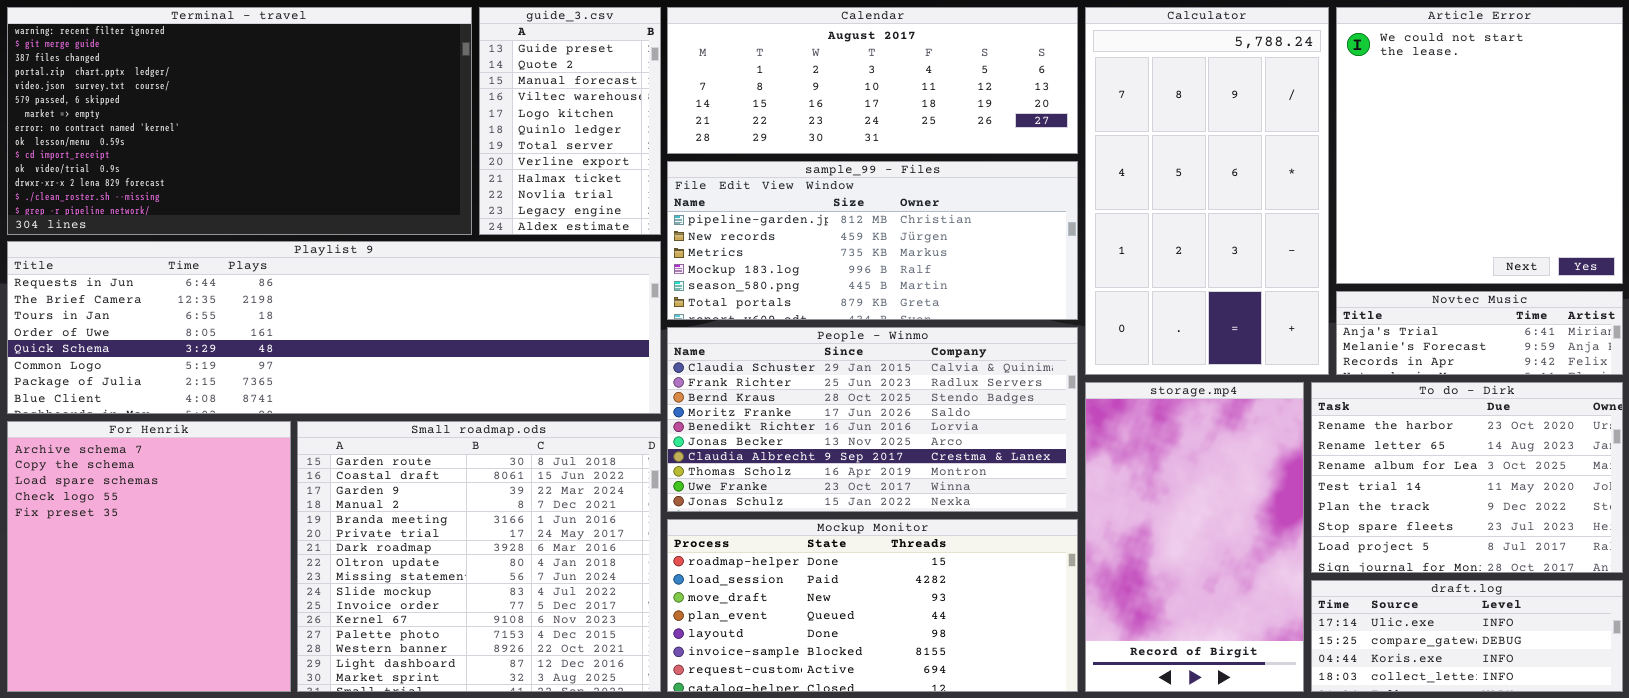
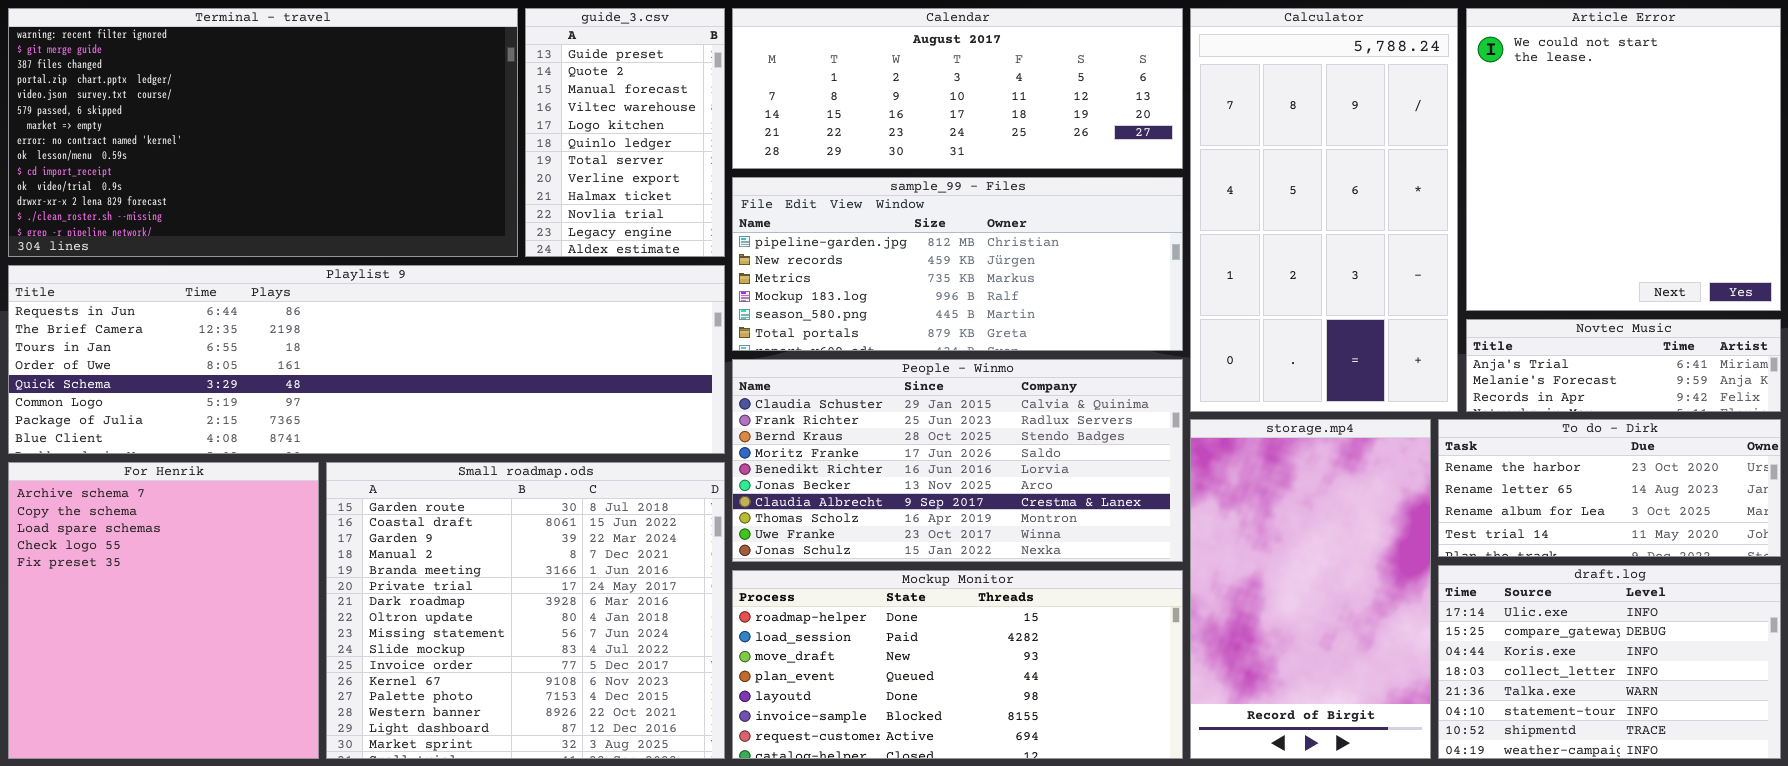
To do - Dirk: [1311,382,1623,573] -> [1438,419,1781,557], resized
draft.log: [1311,580,1623,692] -> [1438,565,1781,759], resized

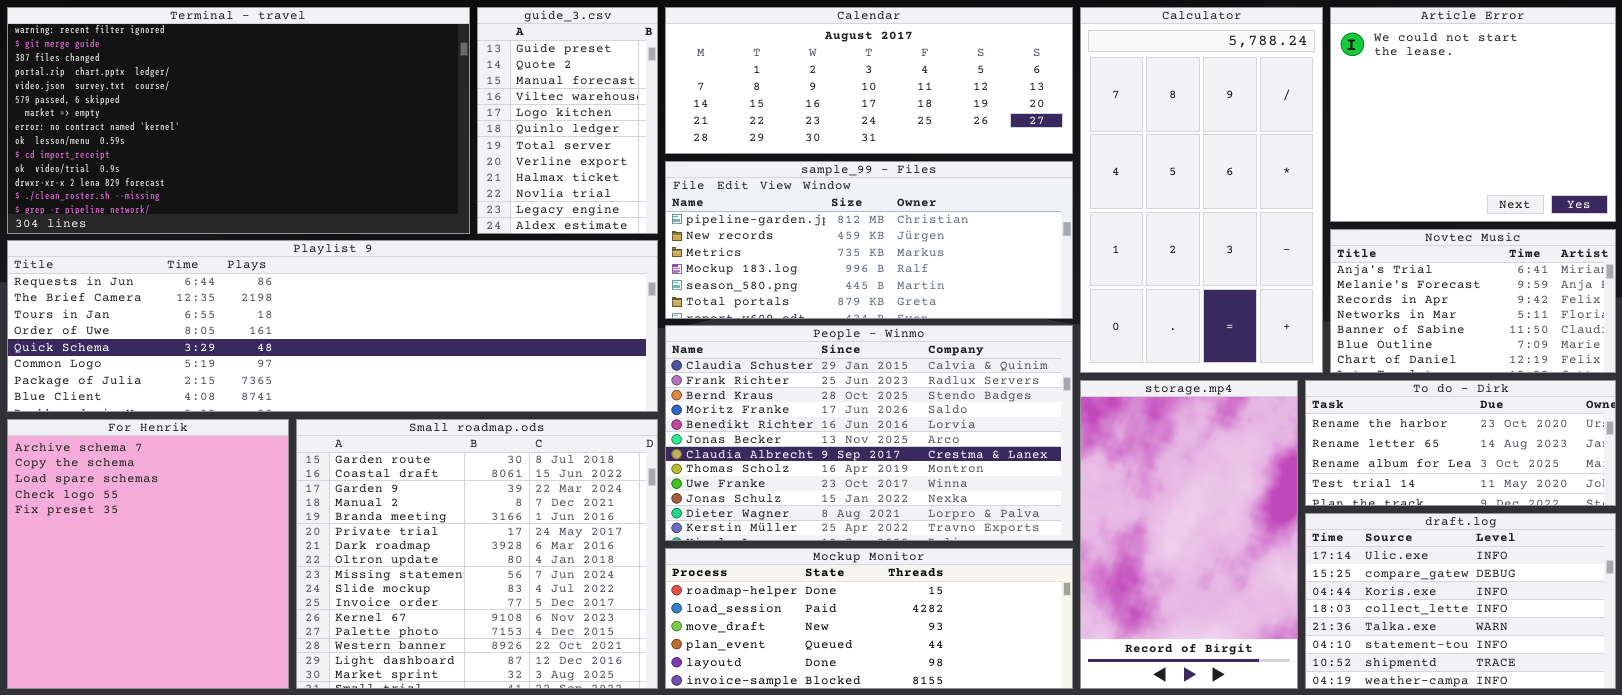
Article Error: [1466,8,1781,311] -> [1330,7,1616,222], resized
Novtec Music: [1466,319,1781,412] -> [1330,229,1616,373], resized
People - Winmo: [732,359,1183,562] -> [665,325,1073,541], resized
Mockup Monitor: [732,570,1183,759] -> [665,548,1073,689], resized

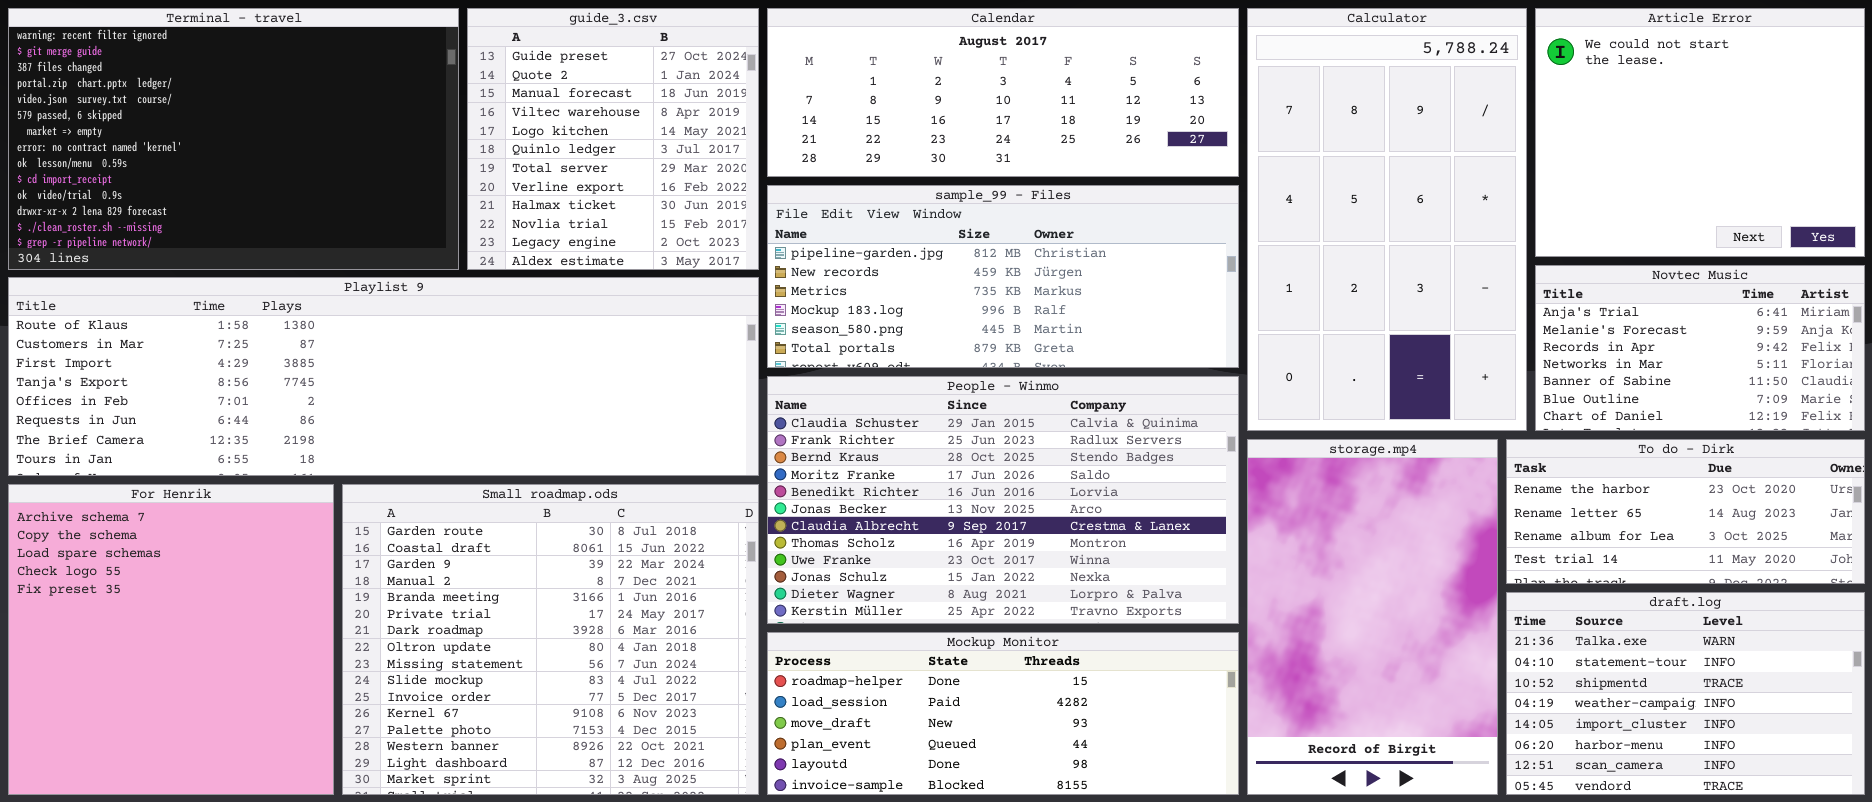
Terminal - travel: [7,7,470,234] -> [8,8,459,270], resized
guide_3.csv: [477,7,658,234] -> [467,8,759,270], resized
Playlist 9: [7,240,658,412] -> [8,277,759,476], scrolled up 5 rows
draft.log: [1305,513,1616,689] -> [1506,592,1865,795], scrolled down 4 rows

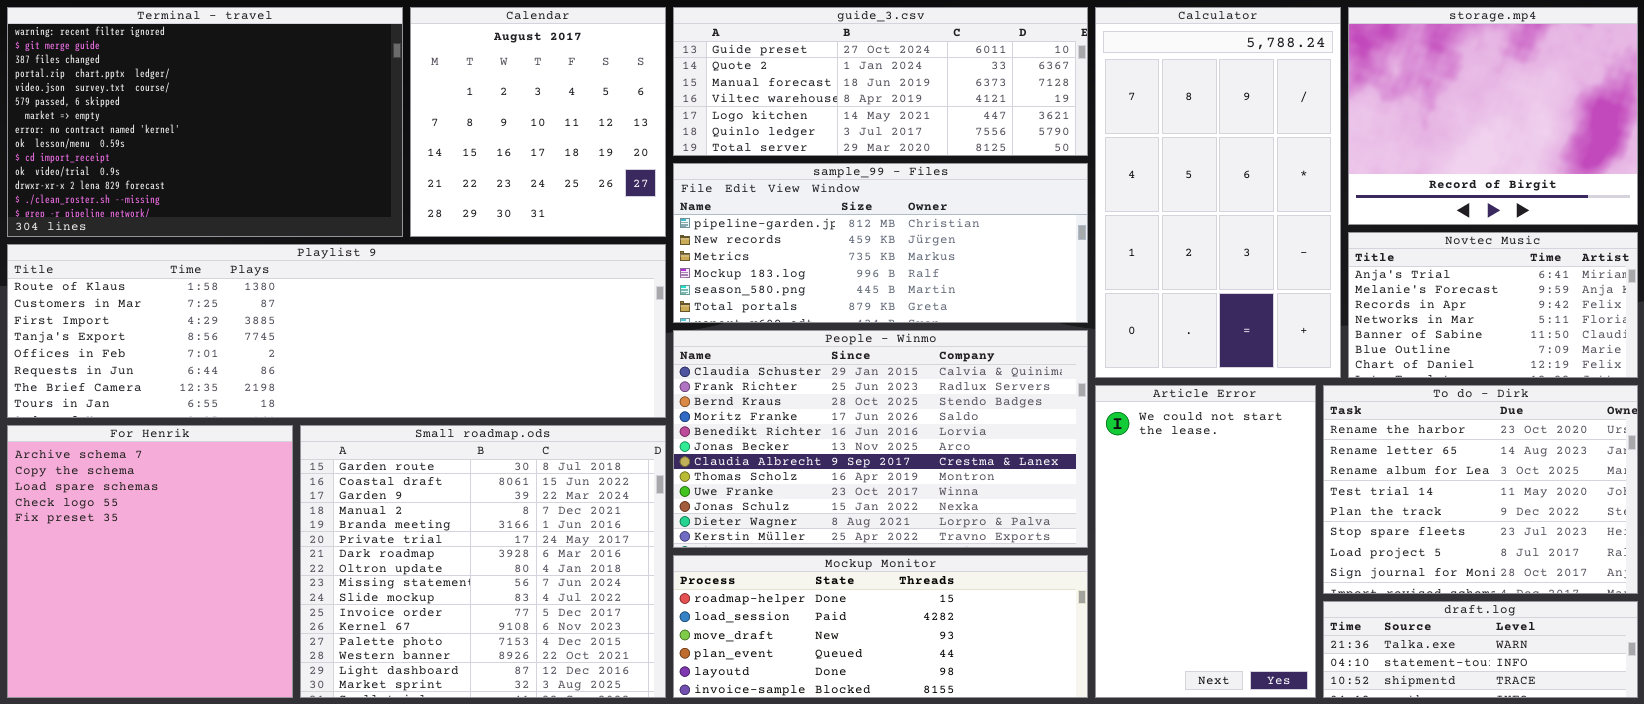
guide_3.csv: [467,8,759,270] -> [673,7,1088,156], moved, resized
Calendar: [767,8,1239,177] -> [410,7,666,237], moved, resized
Article Error: [1535,8,1865,257] -> [1095,385,1316,698], moved, resized
storage.mp4: [1247,439,1498,795] -> [1348,7,1638,225], moved, resized
To do - Dirk: [1506,439,1865,584] -> [1323,385,1638,594], resized
draft.log: [1506,592,1865,795] -> [1323,601,1638,698], resized

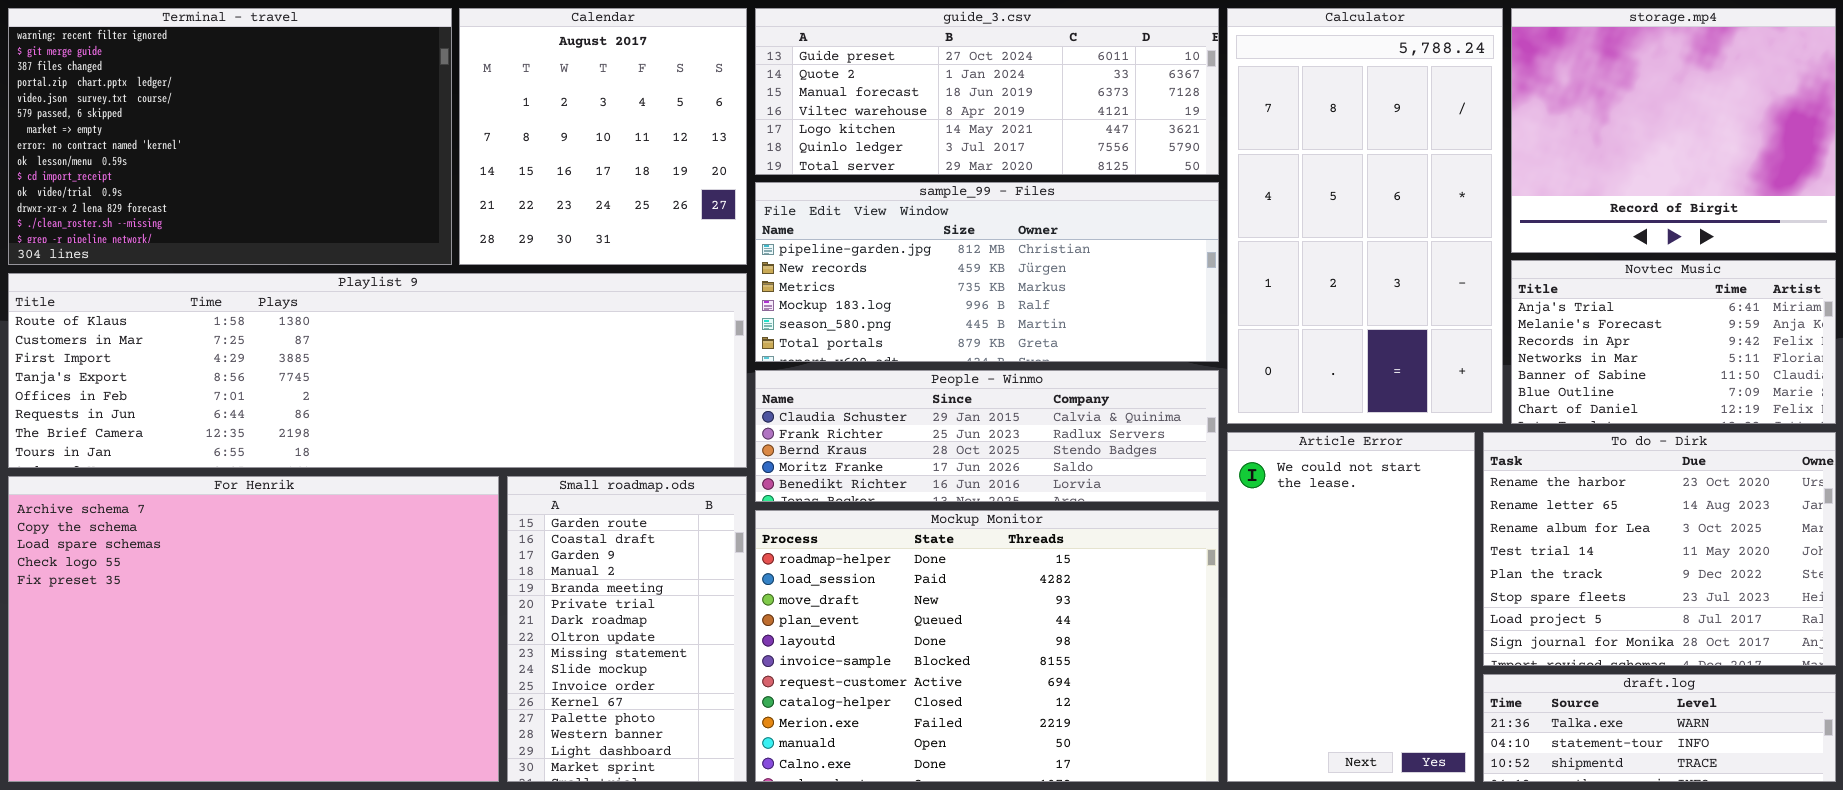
People - Winmo: [673,330,1088,548] -> [755,370,1219,502], resized
For Henrik: [7,425,293,698] -> [8,476,499,782], resized
Small roadmap.ods: [300,425,666,698] -> [507,476,747,782], resized
Mockup Monitor: [673,555,1088,698] -> [755,510,1219,782], resized

